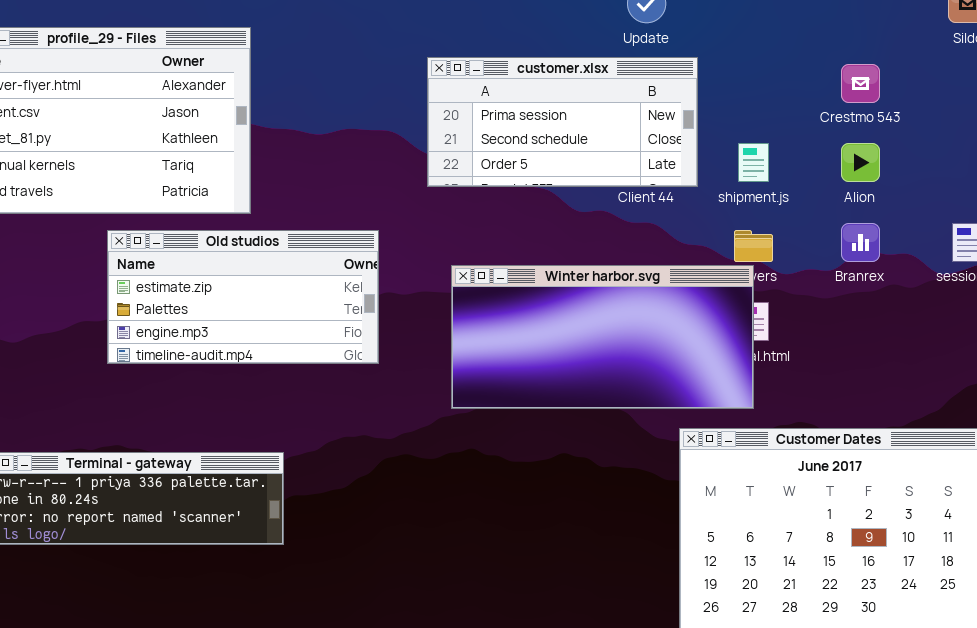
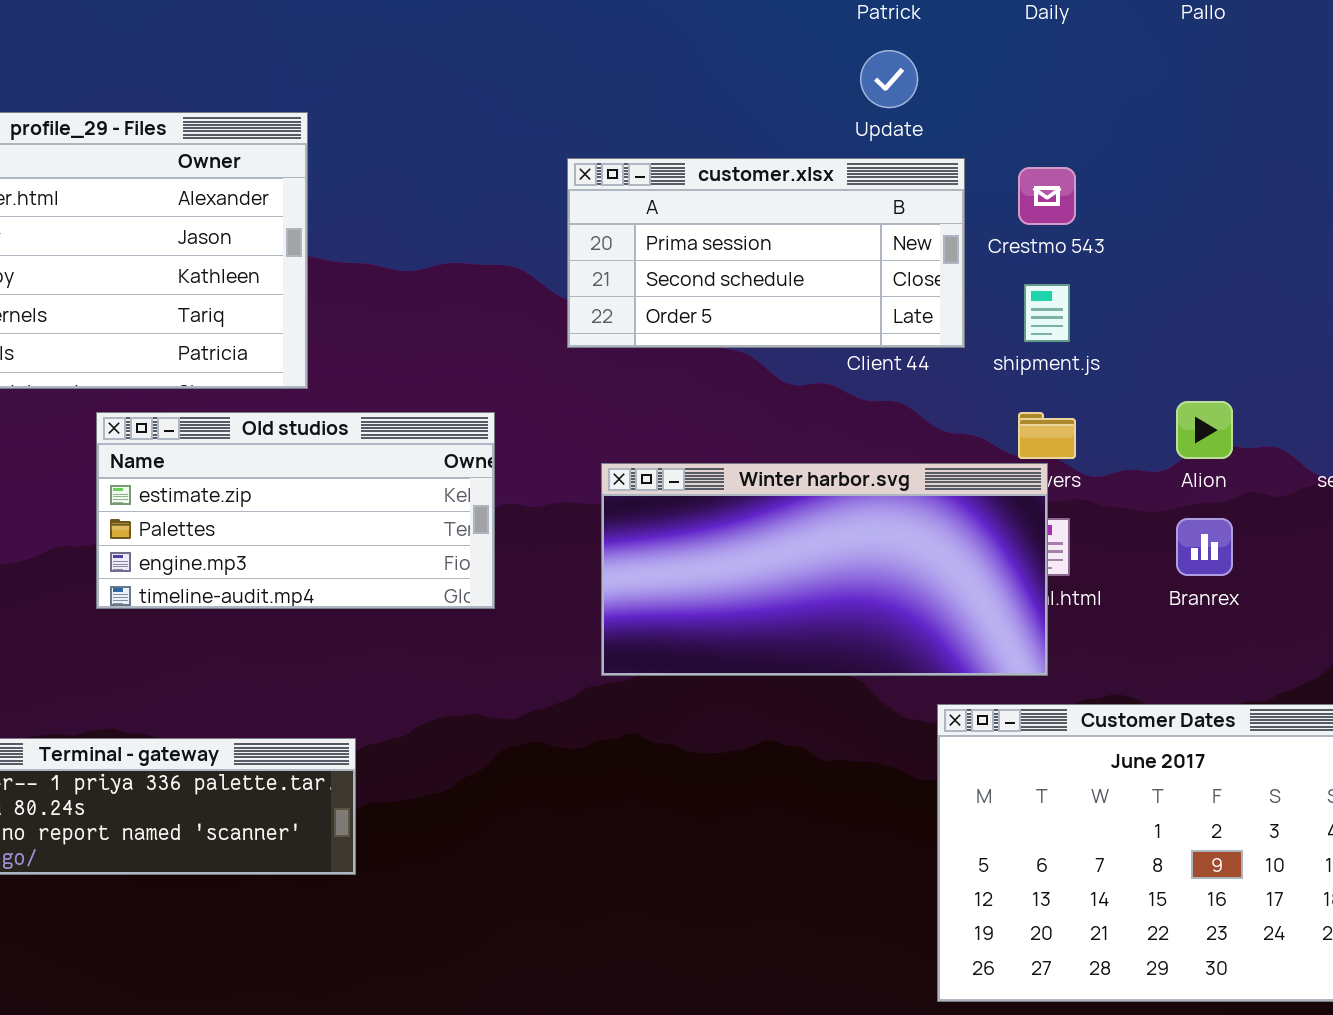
Crestmo 543: [841,64,880,103] -> [1018,167,1076,225], moved
Alion: [841,143,880,182] -> [1176,401,1233,459], moved
Branrex: [841,223,880,262] -> [1176,518,1233,576], moved

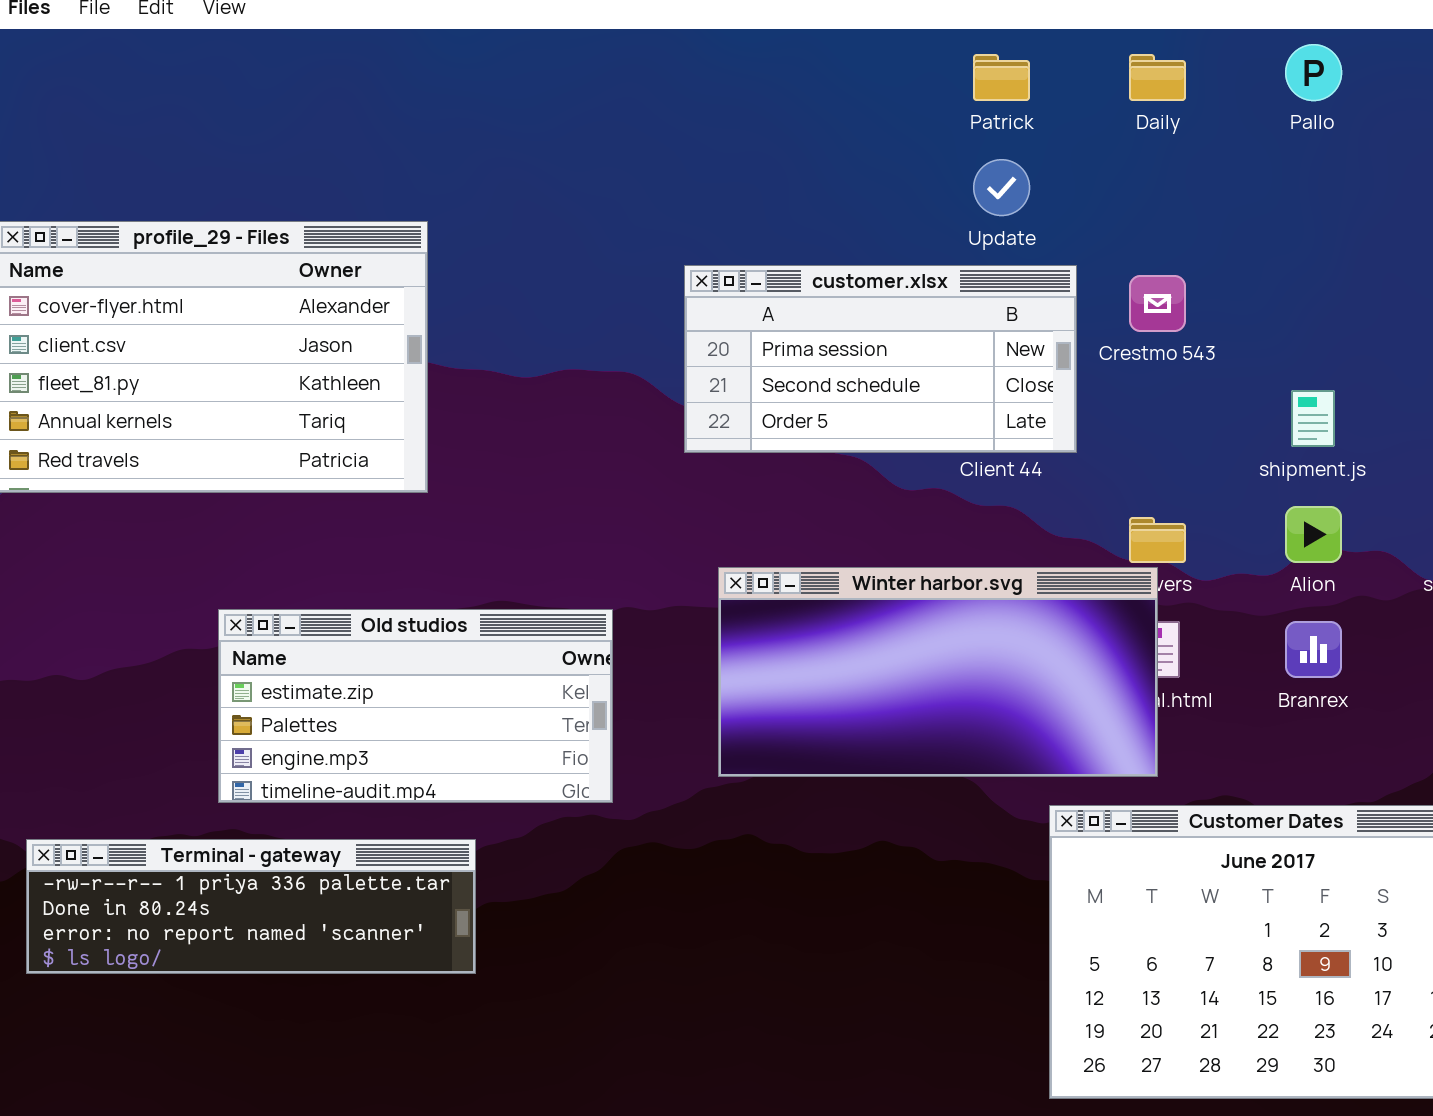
shipment.js: [1024,284,1070,342] -> [1291,390,1335,447], moved
Old studios: [96,412,495,609] -> [218,609,613,803], moved

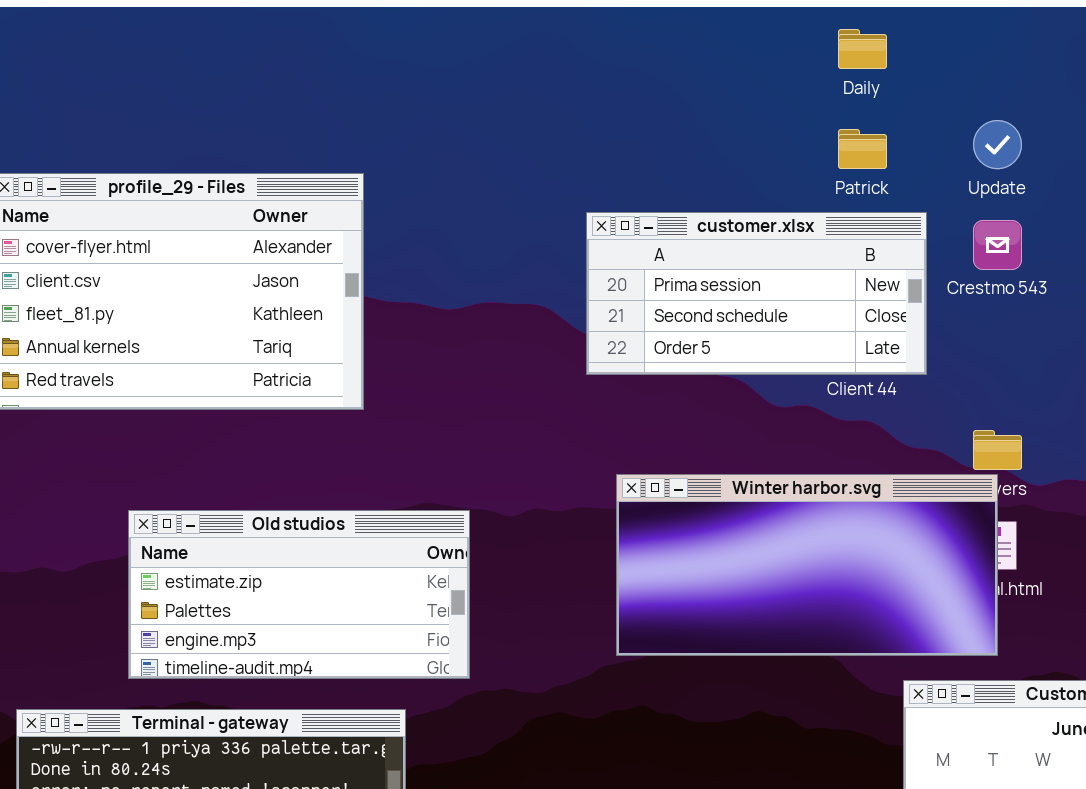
Patrick: [973,54,1030,101] -> [838,129,887,169], moved
Daily: [1129,54,1186,101] -> [838,29,887,69], moved
Update: [973,159,1030,216] -> [973,120,1022,169], moved
Old studios: [218,609,613,803] -> [128,510,470,679], moved

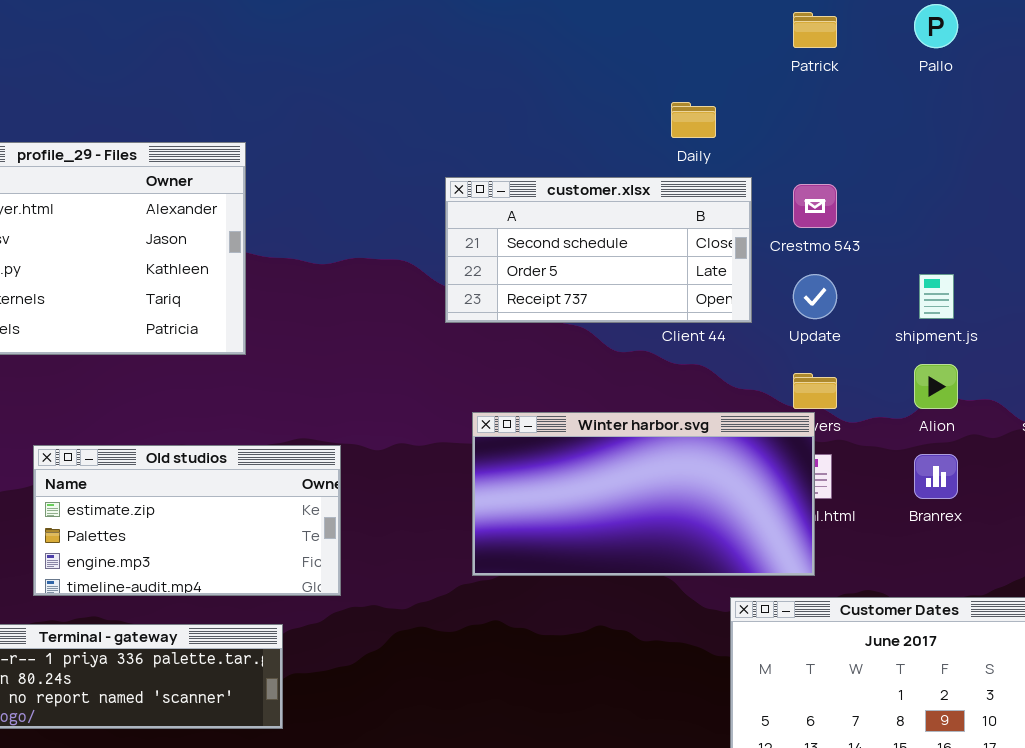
Daily: [838,29,887,69] -> [671,102,716,138], moved
Update: [973,120,1022,169] -> [793,274,837,319], moved
Patrick: [838,129,887,169] -> [793,12,837,48], moved
customer.xlsx: [586,212,927,375] -> [445,177,752,323], scrolled down 1 row

